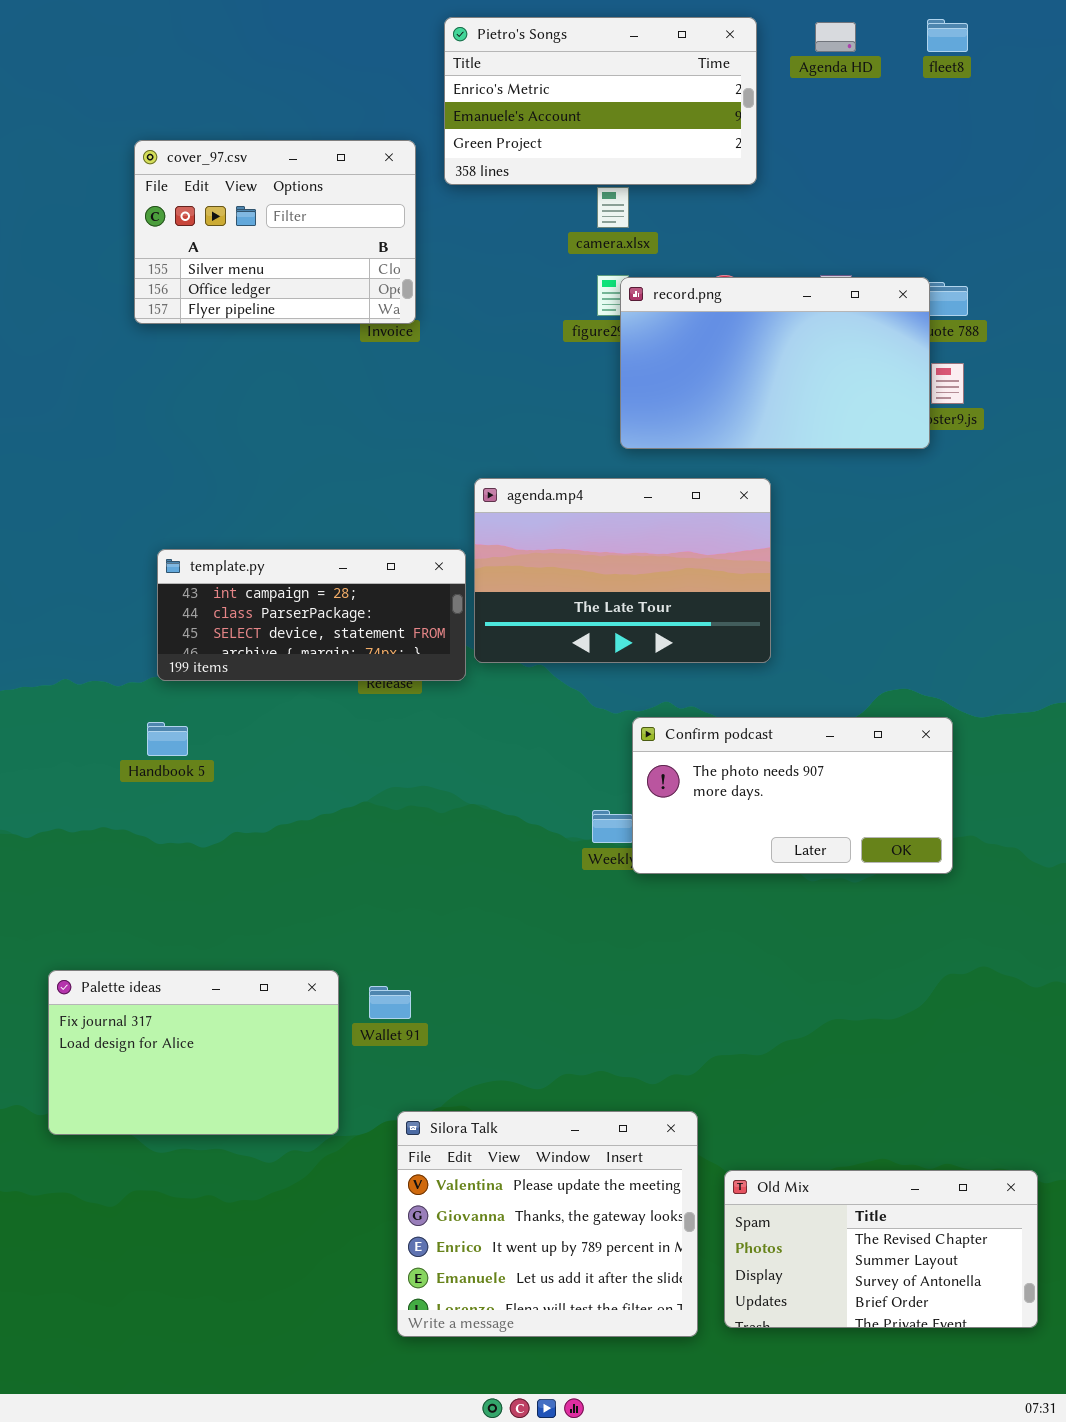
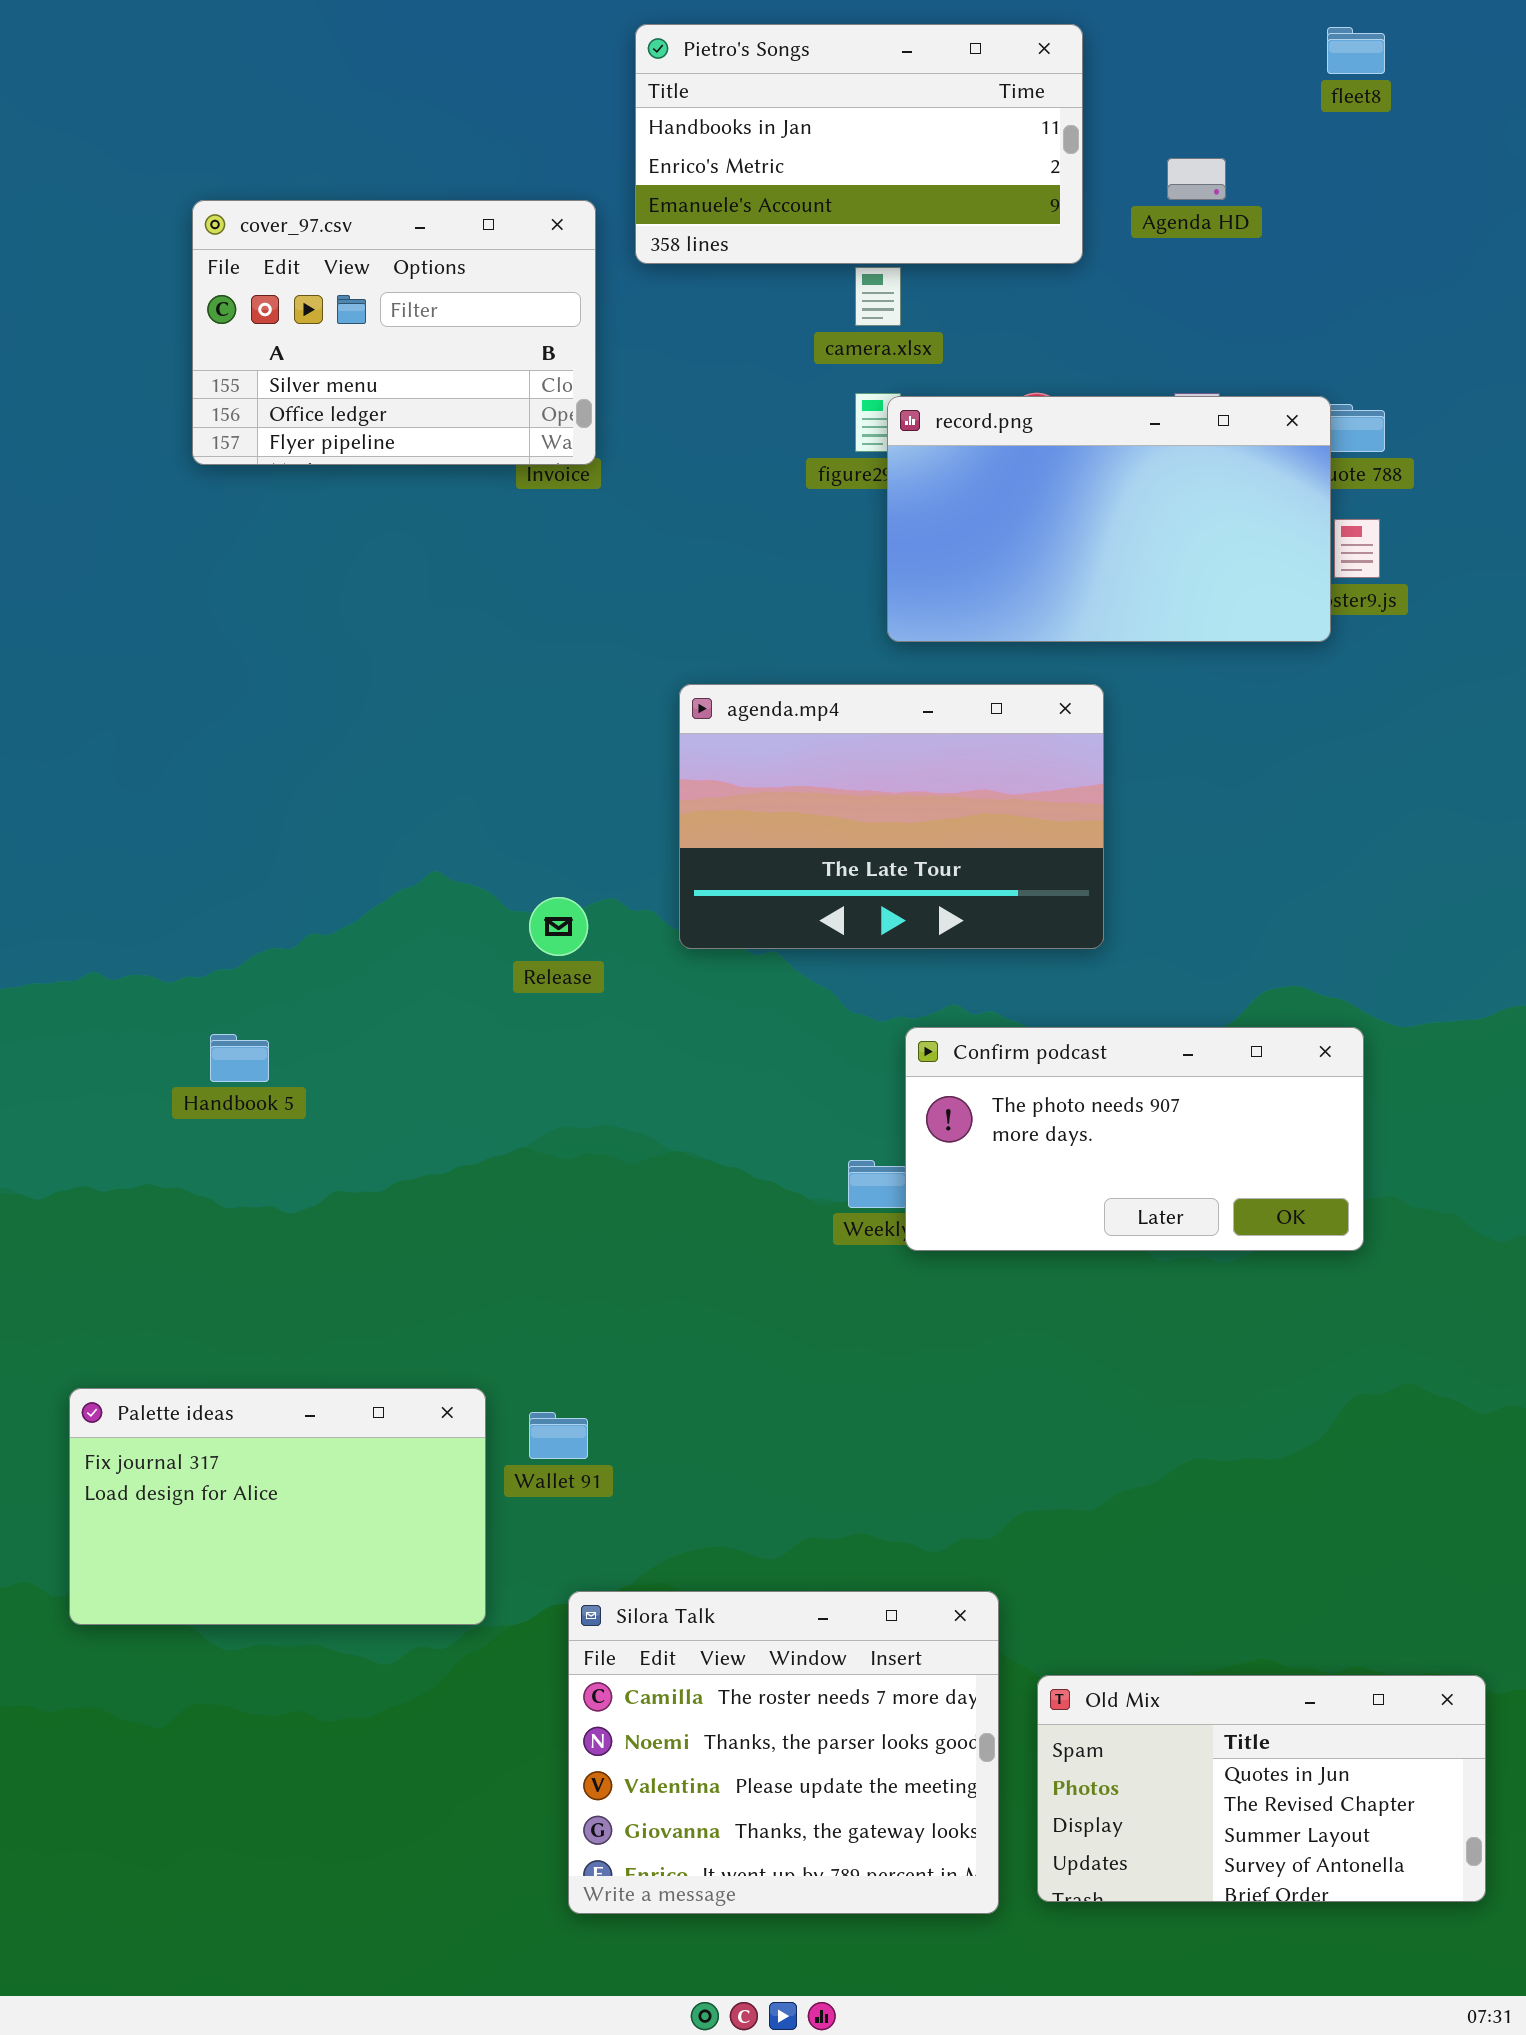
Pietro's Songs: [444,17,757,185] -> [635,24,1083,264], scrolled up 1 row
Agenda HD: [815,22,856,52] -> [1167,158,1226,200], moved
template.py: [157,549,466,681] -> none, closed
Silora Talk: [397,1111,698,1337] -> [568,1591,999,1914], scrolled up 2 rows
Old Mix: [724,1170,1038,1328] -> [1037,1675,1486,1902], scrolled up 1 row

